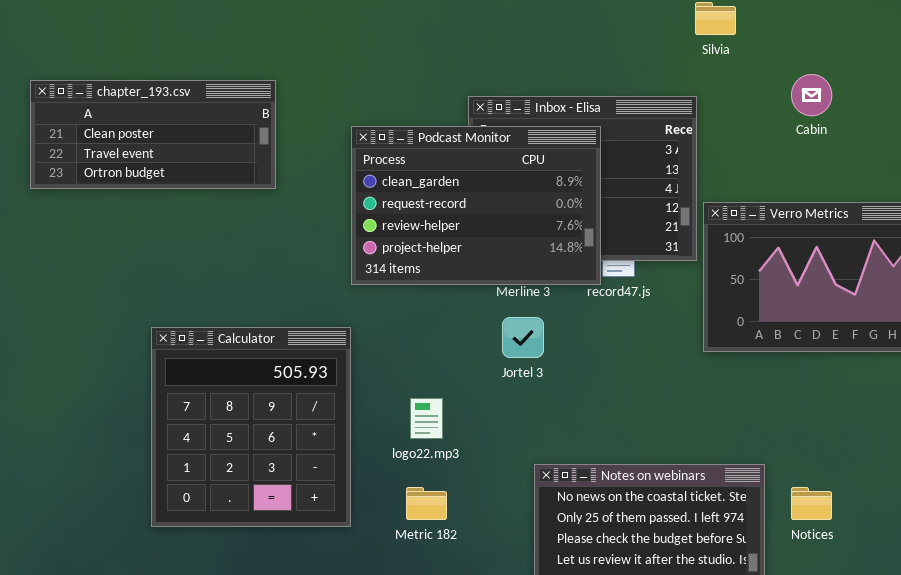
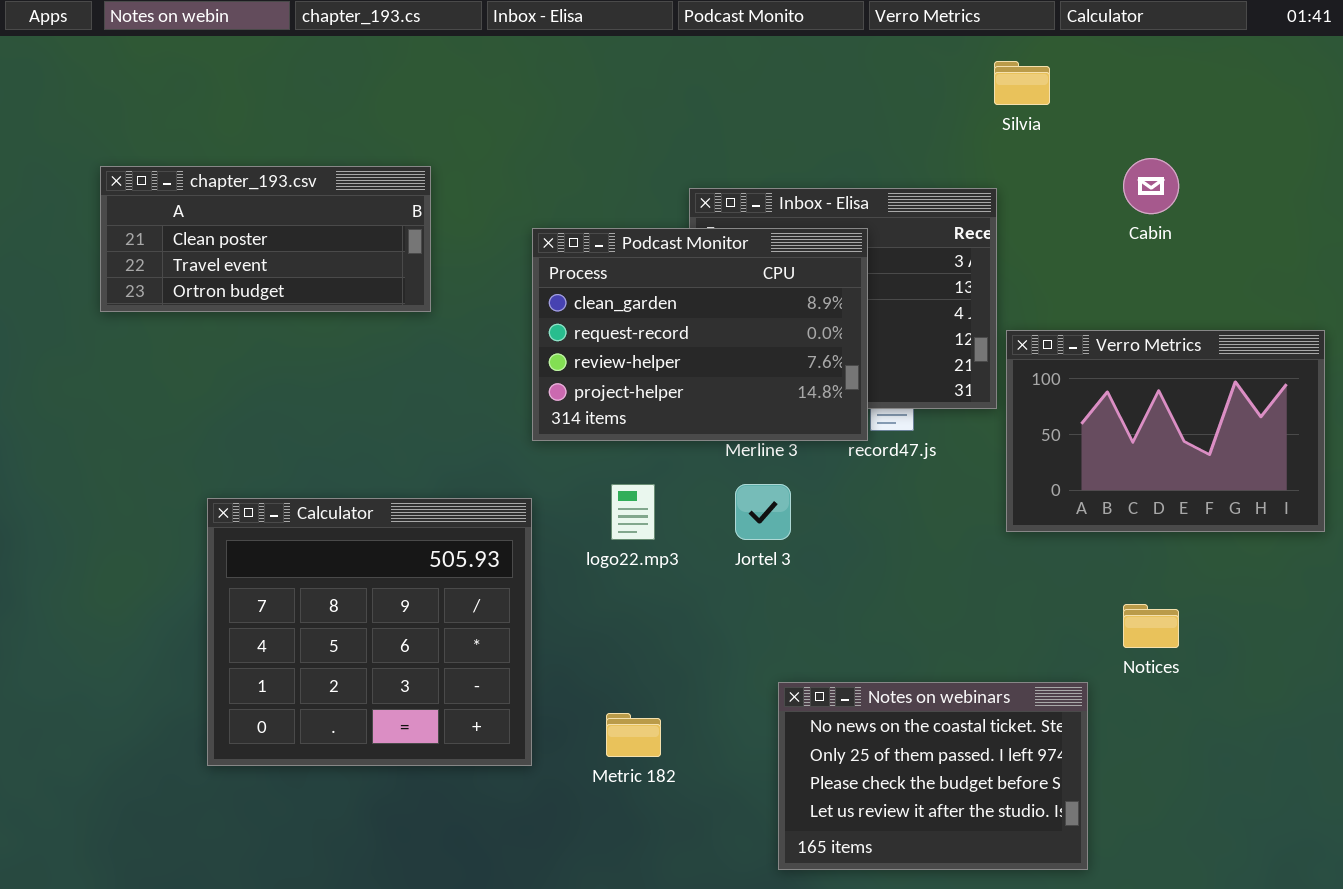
Calculator: [151,327,351,527] -> [207,498,532,766], resized
logo22.mp3: [410,398,443,439] -> [611,484,655,540], moved
Notices: [791,487,832,520] -> [1123,604,1179,648], moved

